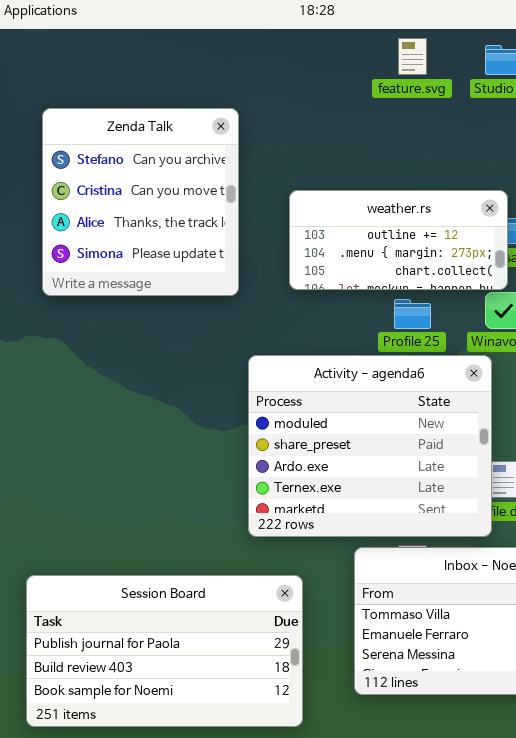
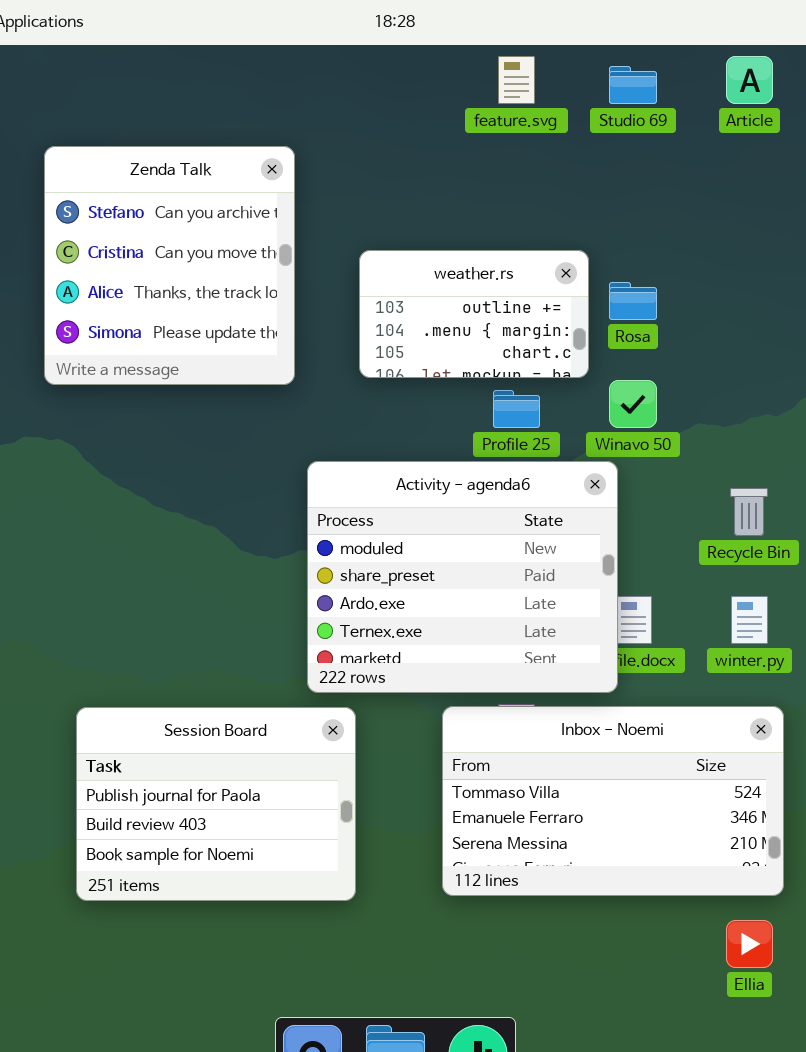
weather.rs: [289,190,508,290] -> [359,250,589,378], resized
Session Board: [26,575,303,727] -> [76,707,356,901], moved, resized

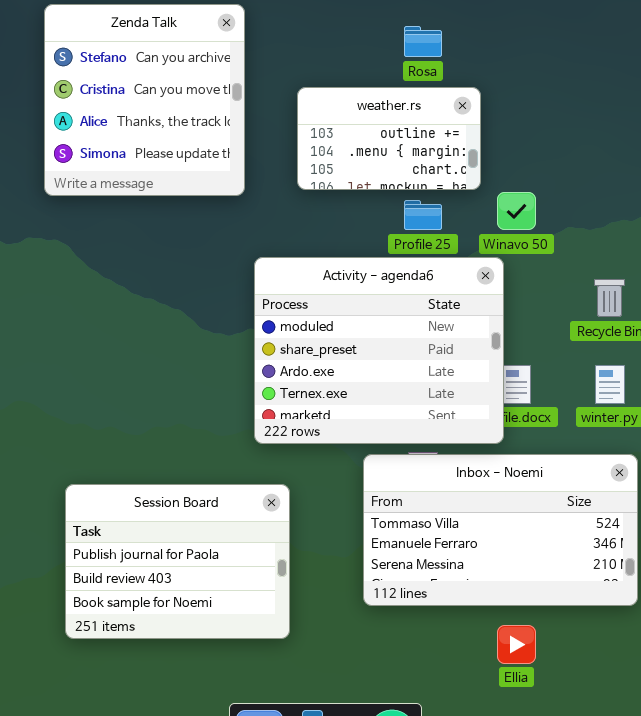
Rosa: [609,282,657,320] -> [404,26,442,57], moved
Session Board: [76,707,356,901] -> [65,484,290,639], moved
Ellia: [726,920,773,968] -> [497,625,536,664], moved

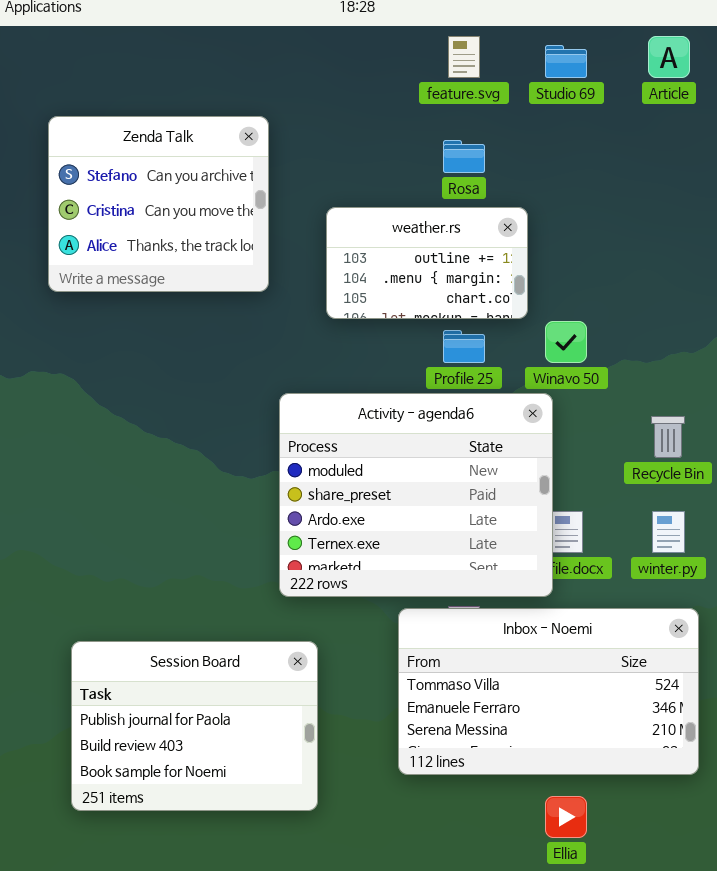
Zenda Talk: [44,4,245,196] -> [48,116,269,292], resized

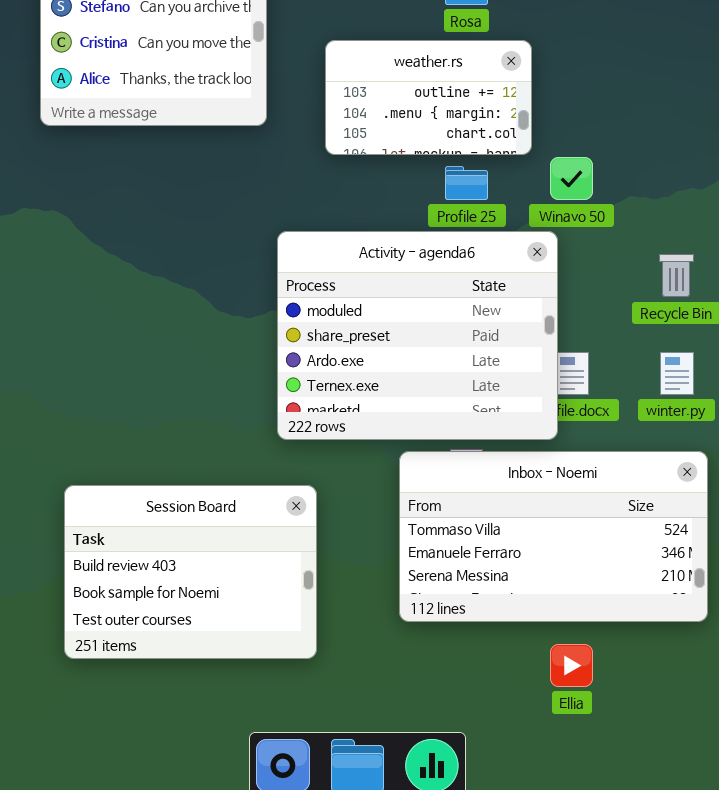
Session Board: [71,641,318,811] -> [64,485,317,659], scrolled down 1 row

